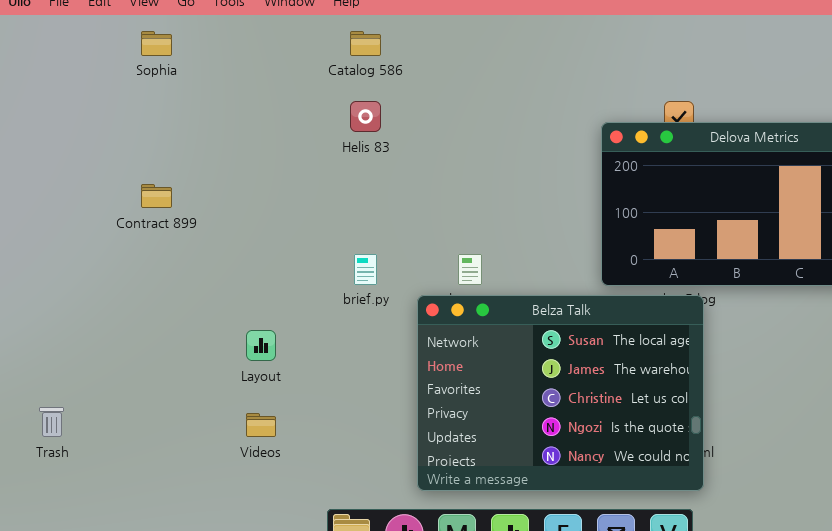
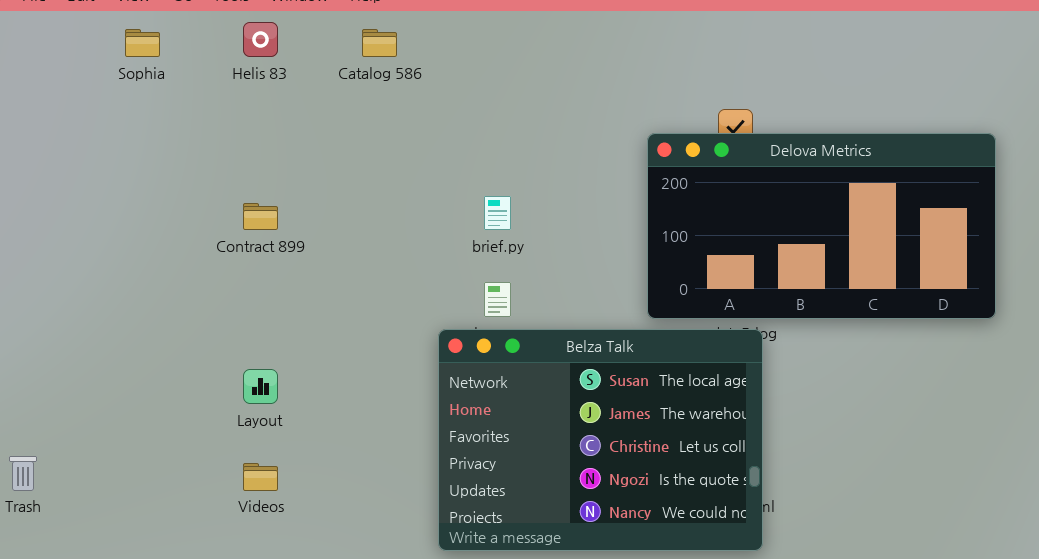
Helis 83: [350,101,381,132] -> [243,22,278,57], moved
Contract 899: [141,184,172,208] -> [243,203,278,230], moved
brief.py: [354,254,377,285] -> [484,196,511,230], moved

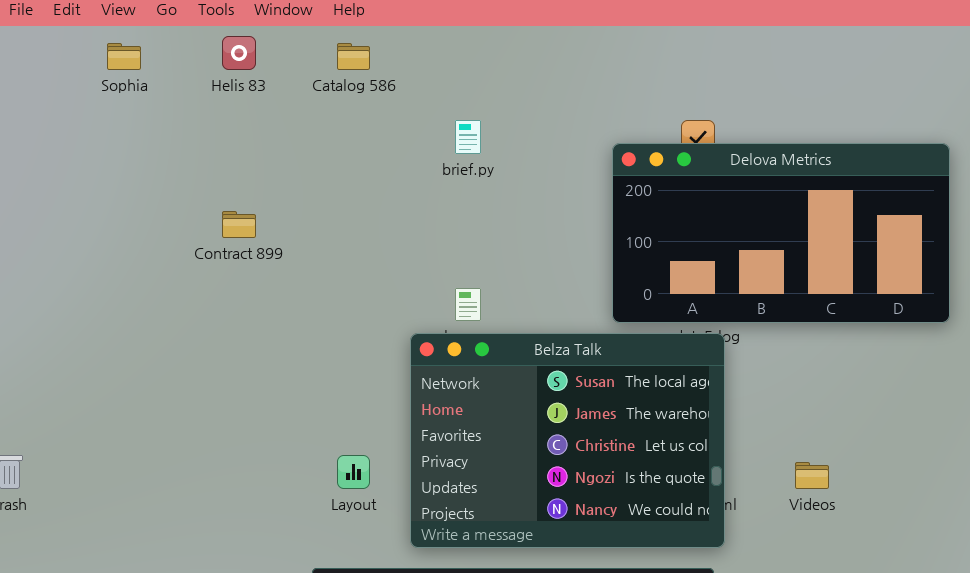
brief.py: [484,196,511,230] -> [455,120,481,154], moved
Layout: [243,369,278,404] -> [337,455,370,489], moved
Videos: [243,463,278,491] -> [795,462,829,489], moved

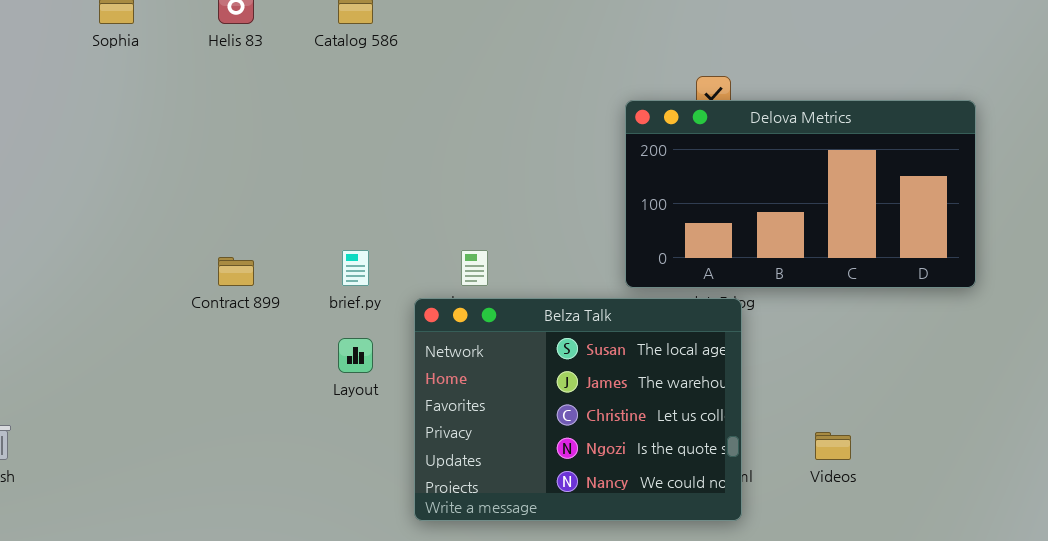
brief.py: [455,120,481,154] -> [342,250,369,286], moved
Contract 899: [222,211,256,238] -> [218,257,254,286], moved
Layout: [337,455,370,489] -> [338,338,373,373], moved

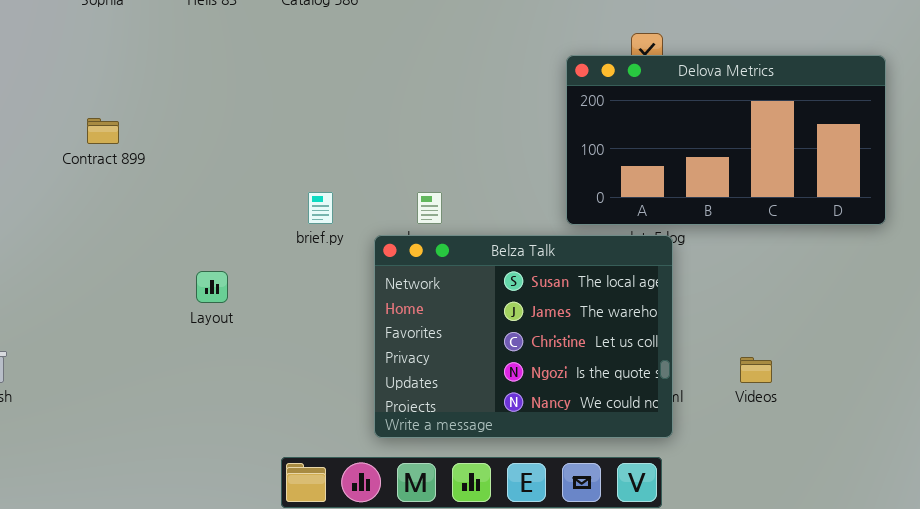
Contract 899: [218,257,254,286] -> [87,118,119,144], moved
Layout: [338,338,373,373] -> [196,271,228,303], moved

